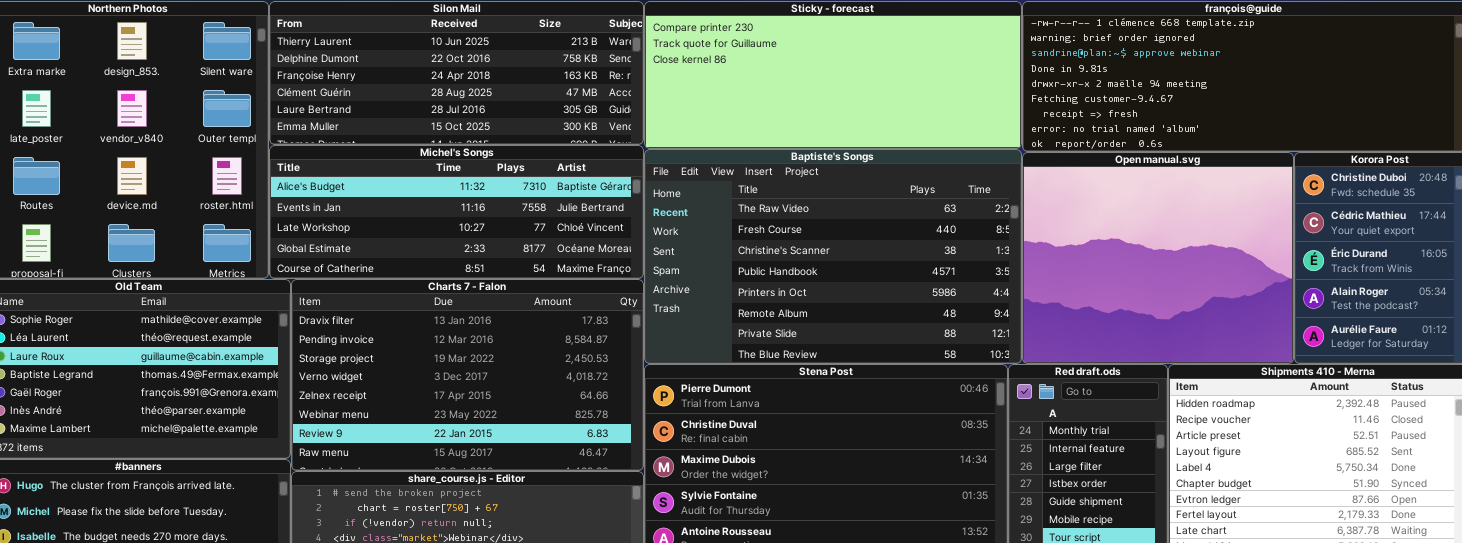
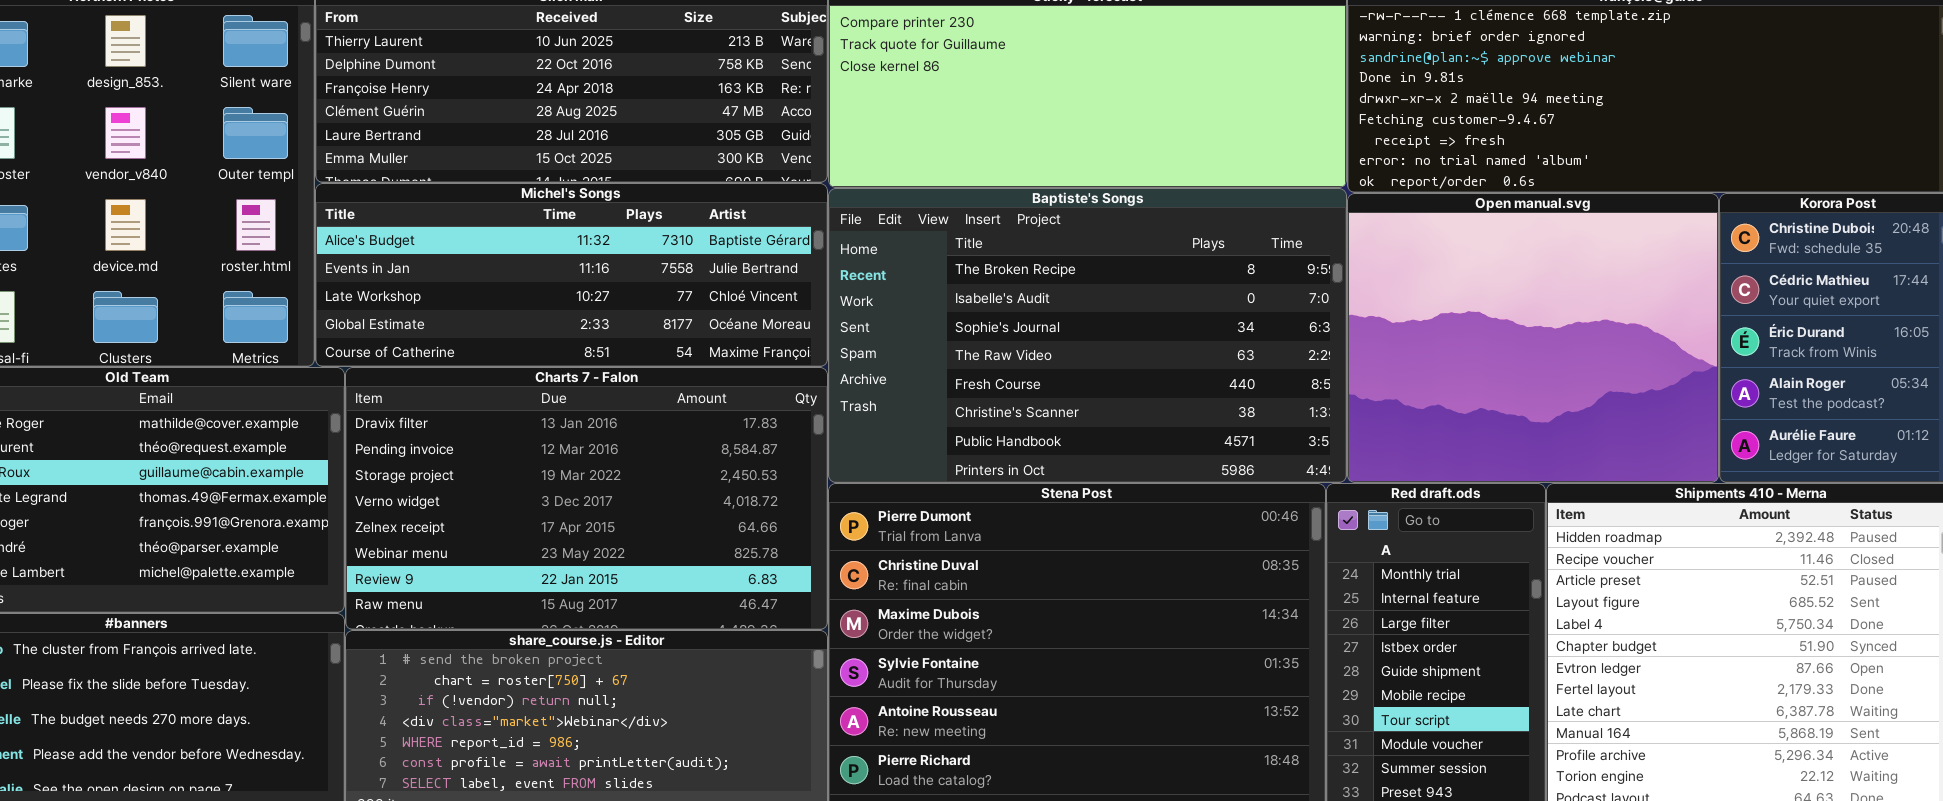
Baptiste's Songs: [644,149,1022,364] -> [828,188,1347,483], scrolled up 3 rows

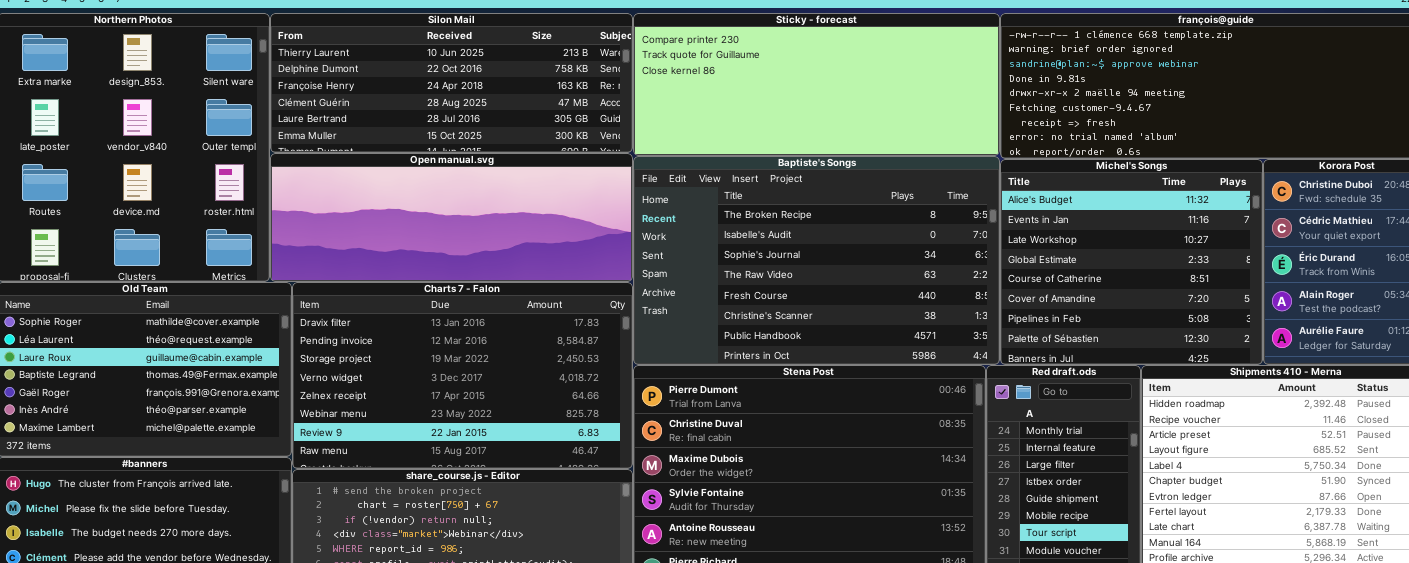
Michel's Songs: [315,183,828,367] -> [1000,159,1263,365], moved, resized
Open manual.svg: [1347,193,1719,483] -> [270,153,633,282], moved, resized

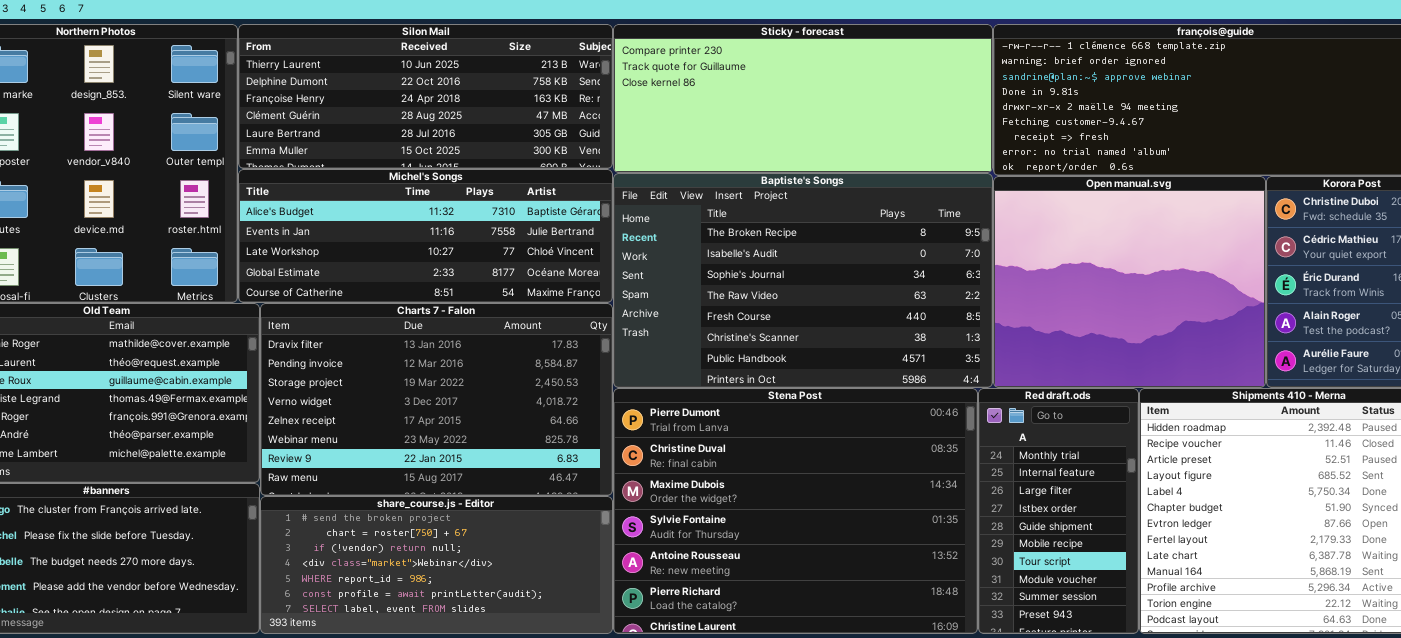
Open manual.svg: [270,153,633,282] -> [993,176,1266,388], moved, resized
Michel's Songs: [1000,159,1263,365] -> [238,169,613,303], moved, resized

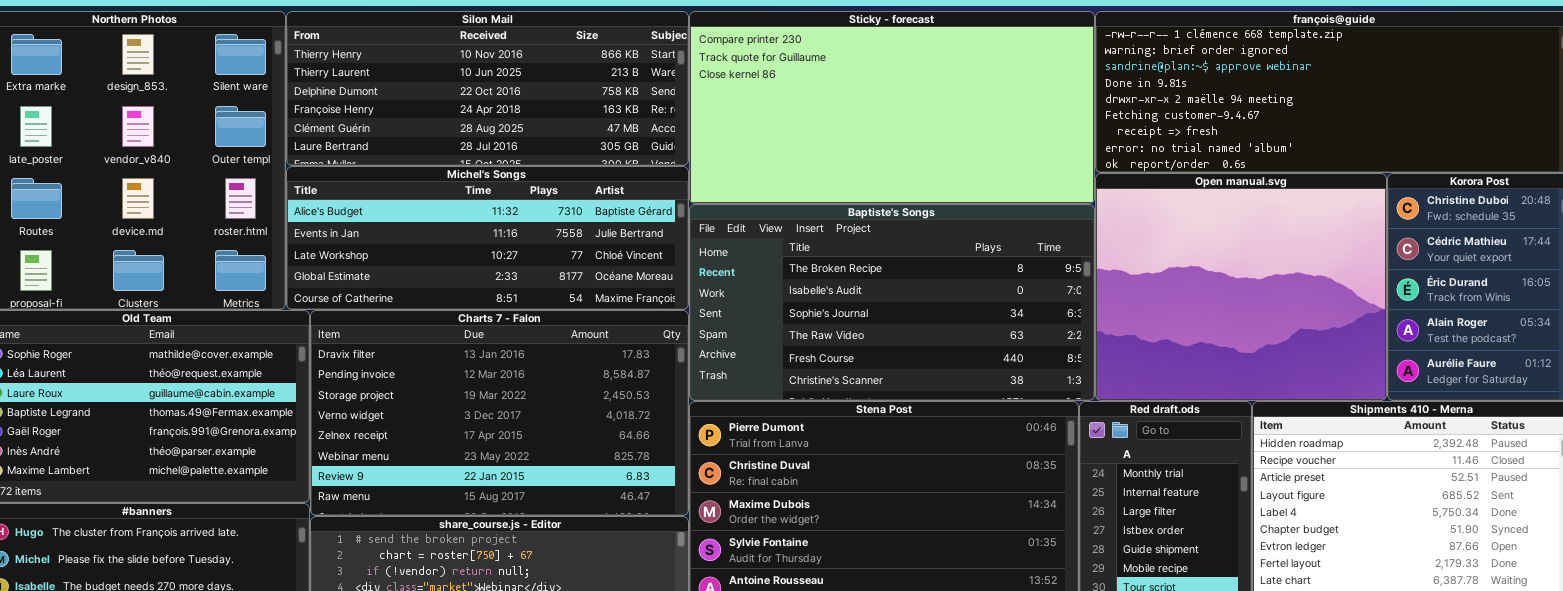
Silon Mail: [238,24,613,169] -> [286,11,689,166], scrolled up 1 row
Sticky - forecast: [613,24,993,173] -> [689,11,1095,204], resized
Baptiste's Songs: [613,173,993,388] -> [689,204,1095,401], resized

